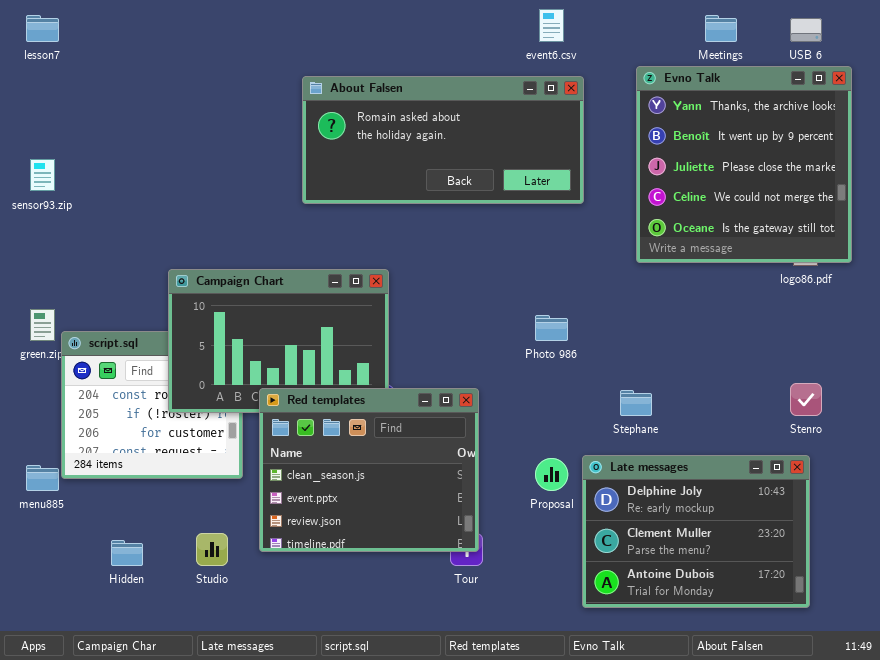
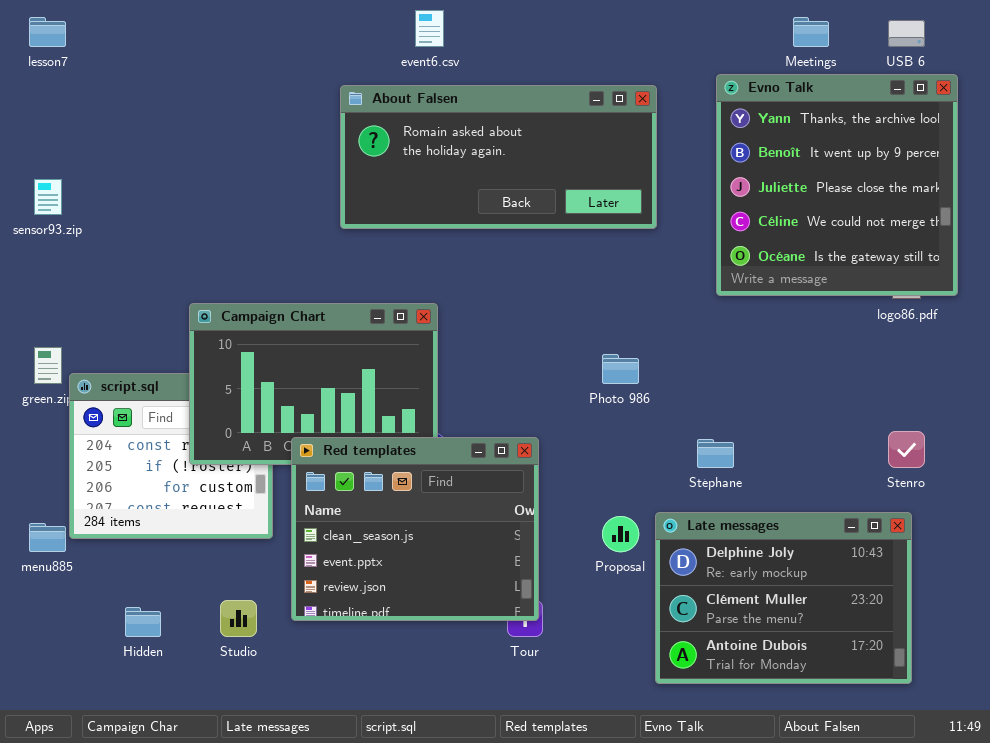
event6.csv: [539,9,564,42] -> [415,10,444,47], moved

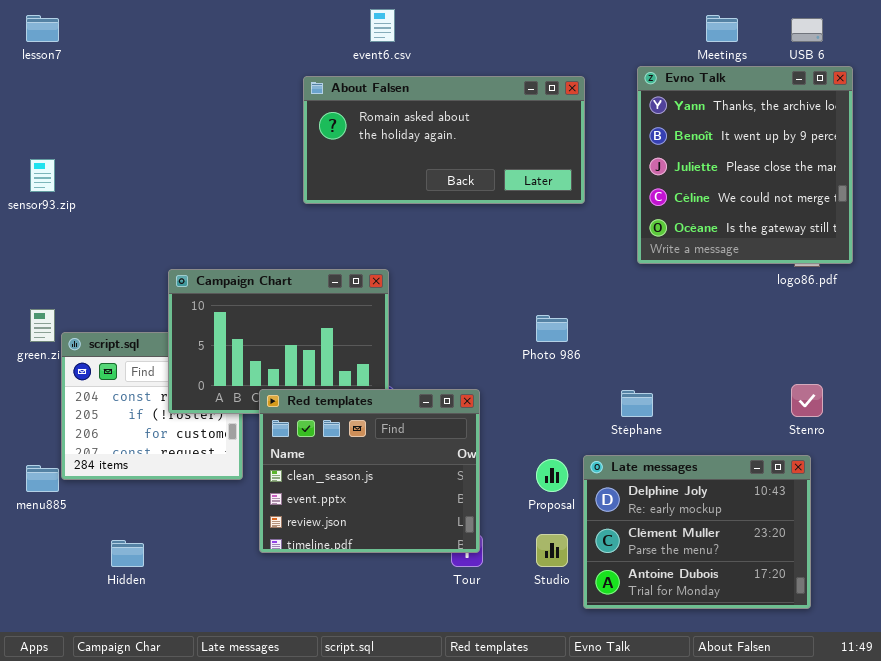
Studio: [220,600,257,637] -> [536,534,568,567], moved

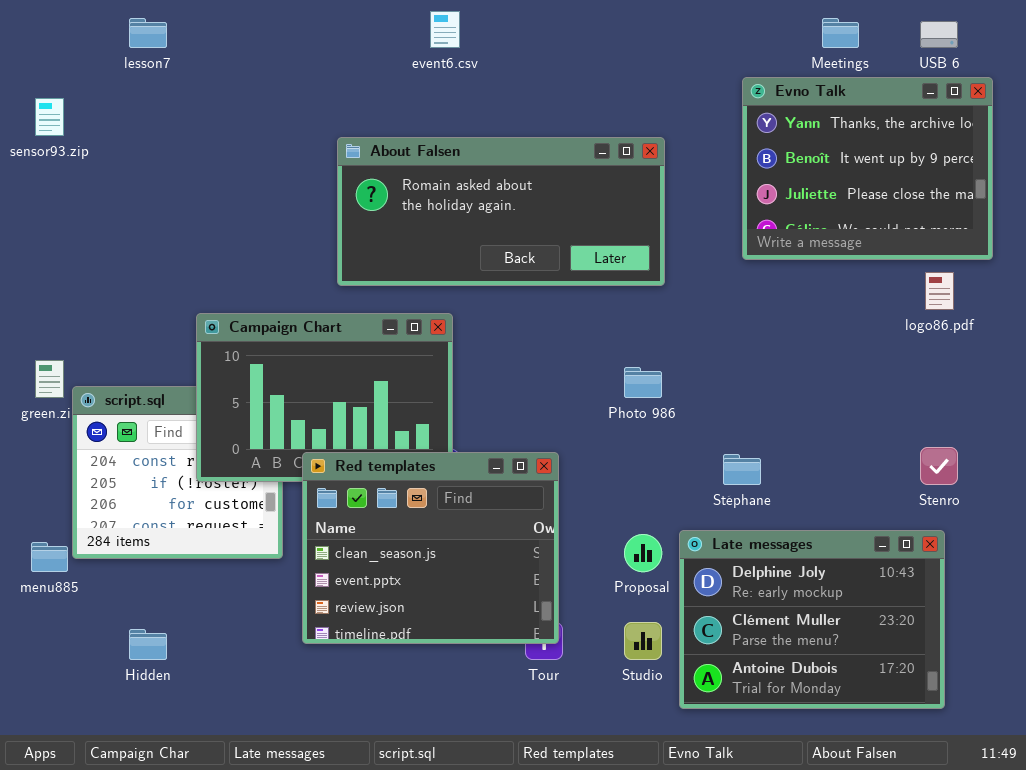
lesson7: [26,15,59,42] -> [129,18,167,48], moved
Evno Talk: [637,66,853,264] -> [742,77,993,260], resized
About Falsen: [303,76,585,204] -> [337,137,665,286], moved
sensor93.zip: [30,159,55,192] -> [35,98,64,136], moved

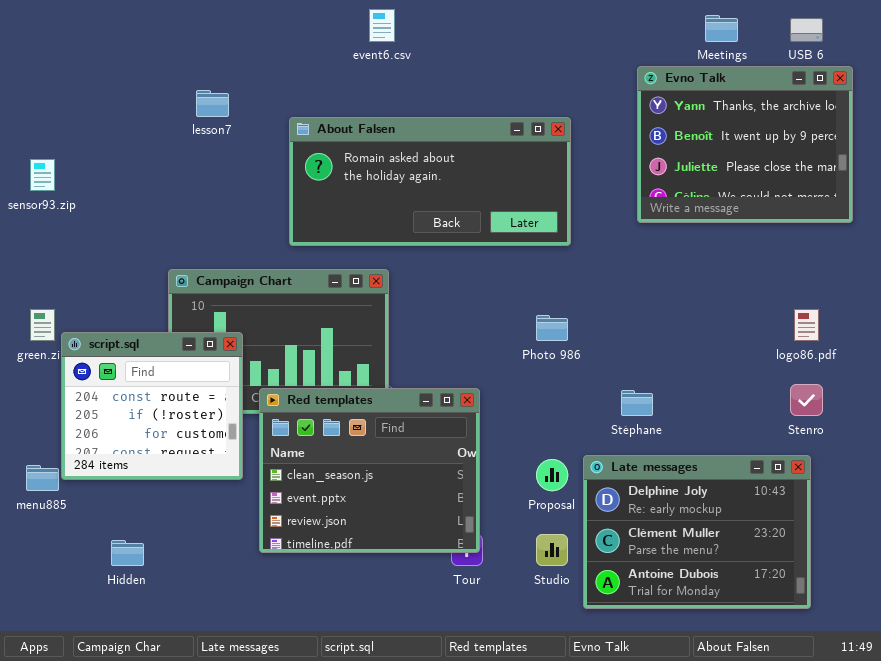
lesson7: [129,18,167,48] -> [196,90,229,117], moved
sensor93.zip: [35,98,64,136] -> [30,159,55,191], moved
logo86.pdf: [925,272,954,310] -> [794,309,819,341], moved
script.sql: [72,386,283,559] -> [61,332,243,480], raised

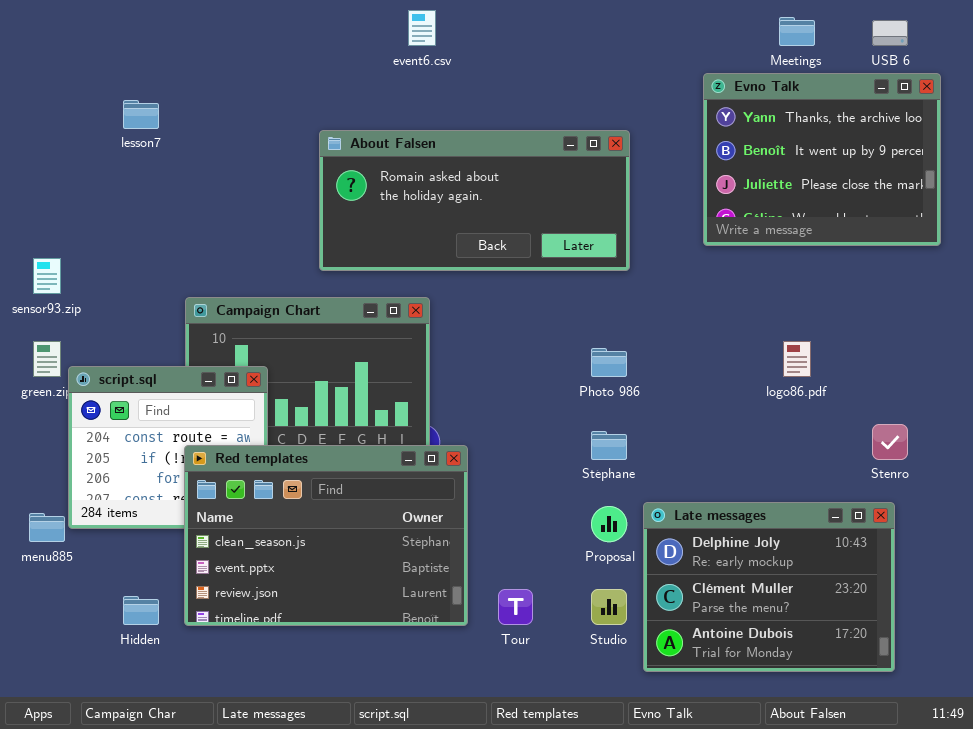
lesson7: [196,90,229,117] -> [123,100,159,129], moved
sensor93.zip: [30,159,55,191] -> [33,258,61,294], moved
logo86.pdf: [794,309,819,341] -> [783,341,811,377], moved
Red templates: [259,388,480,553] -> [184,445,468,626], moved, resized
Stéphane: [621,390,653,416] -> [591,431,627,460], moved

